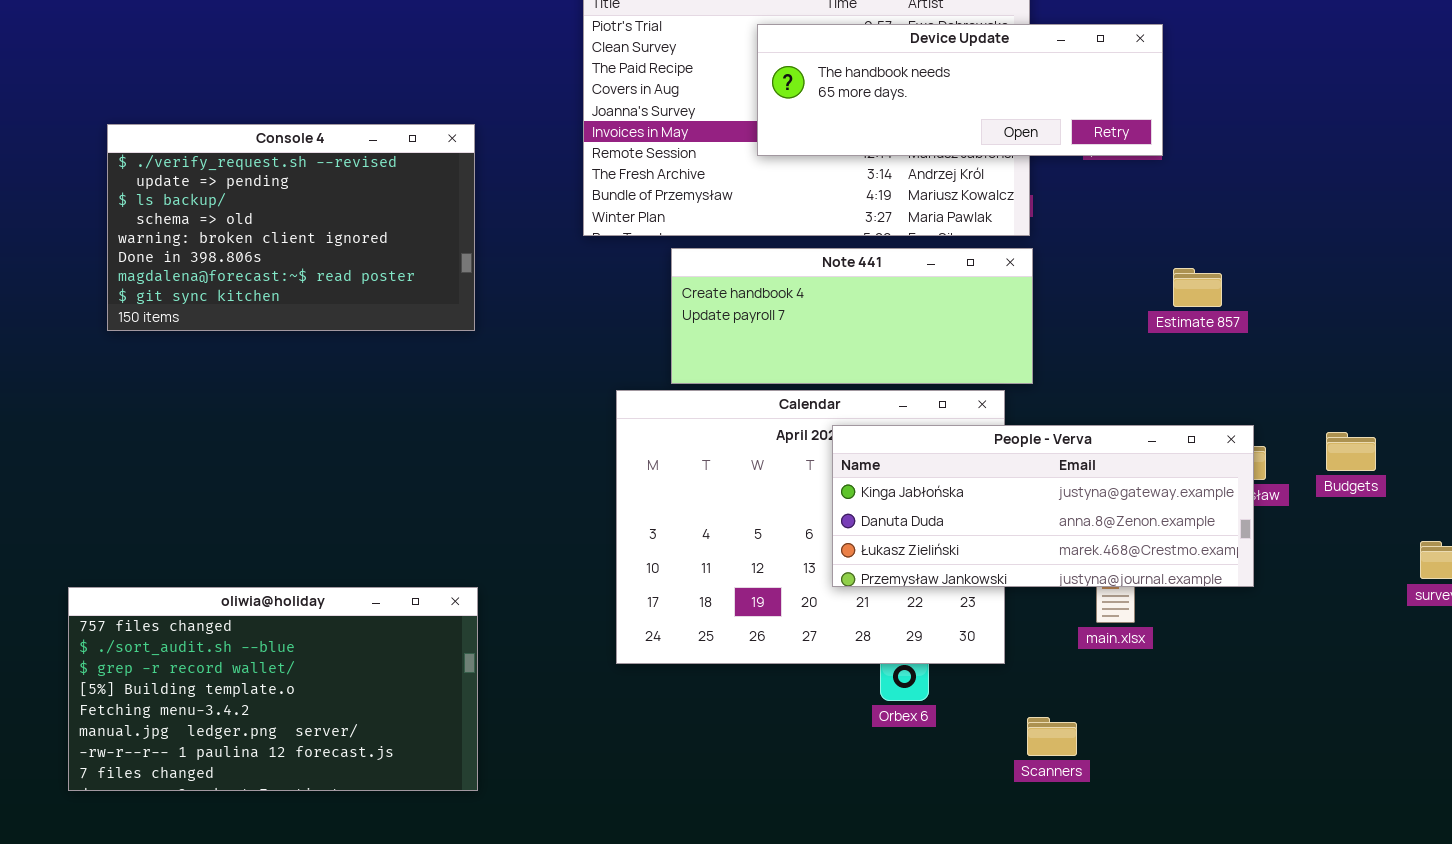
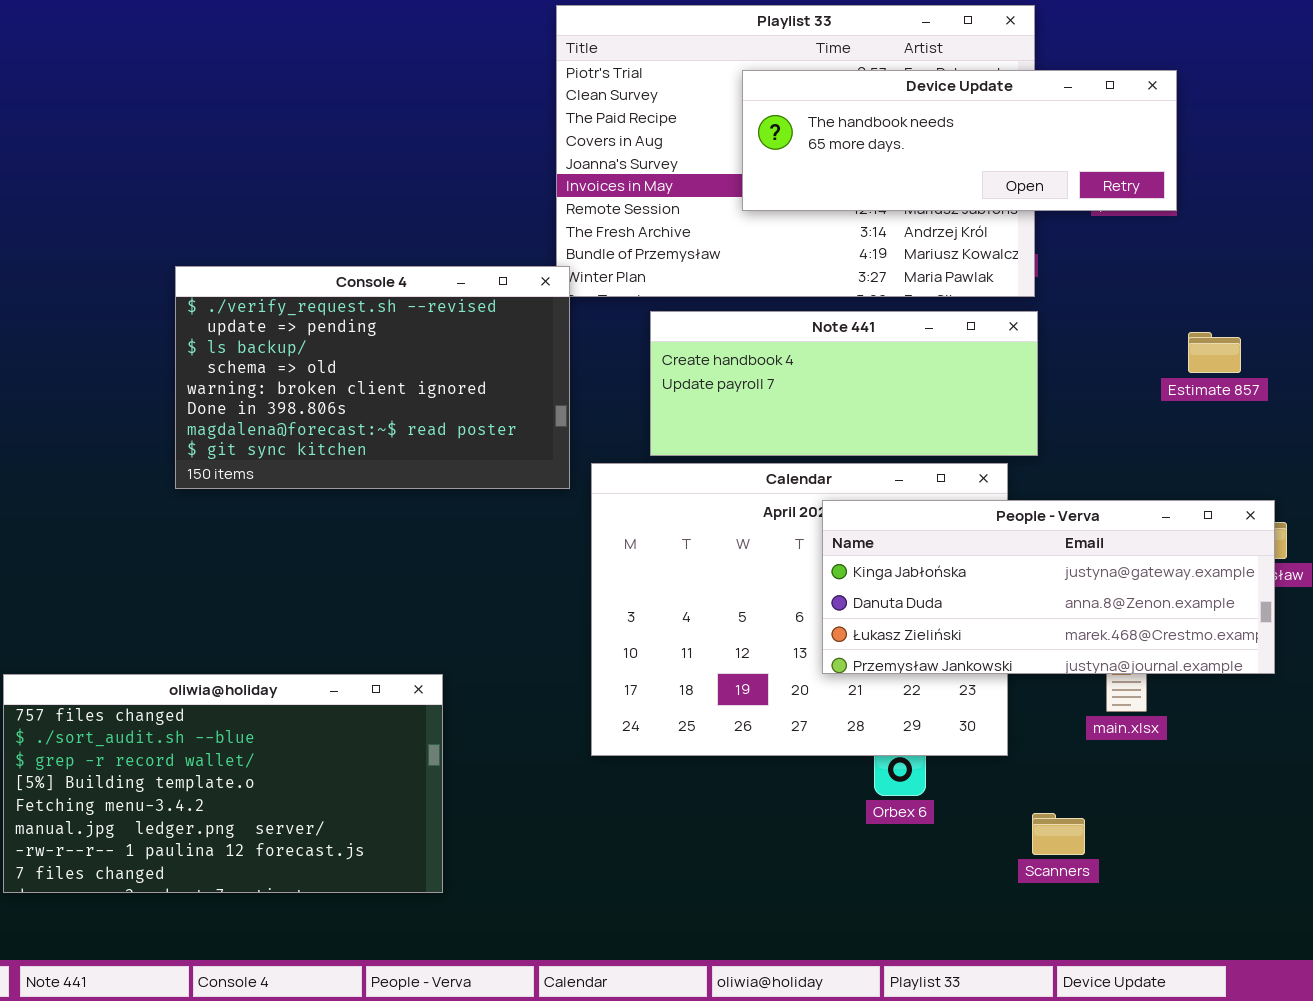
Console 4: [107,124,475,331] -> [175,266,570,489], moved

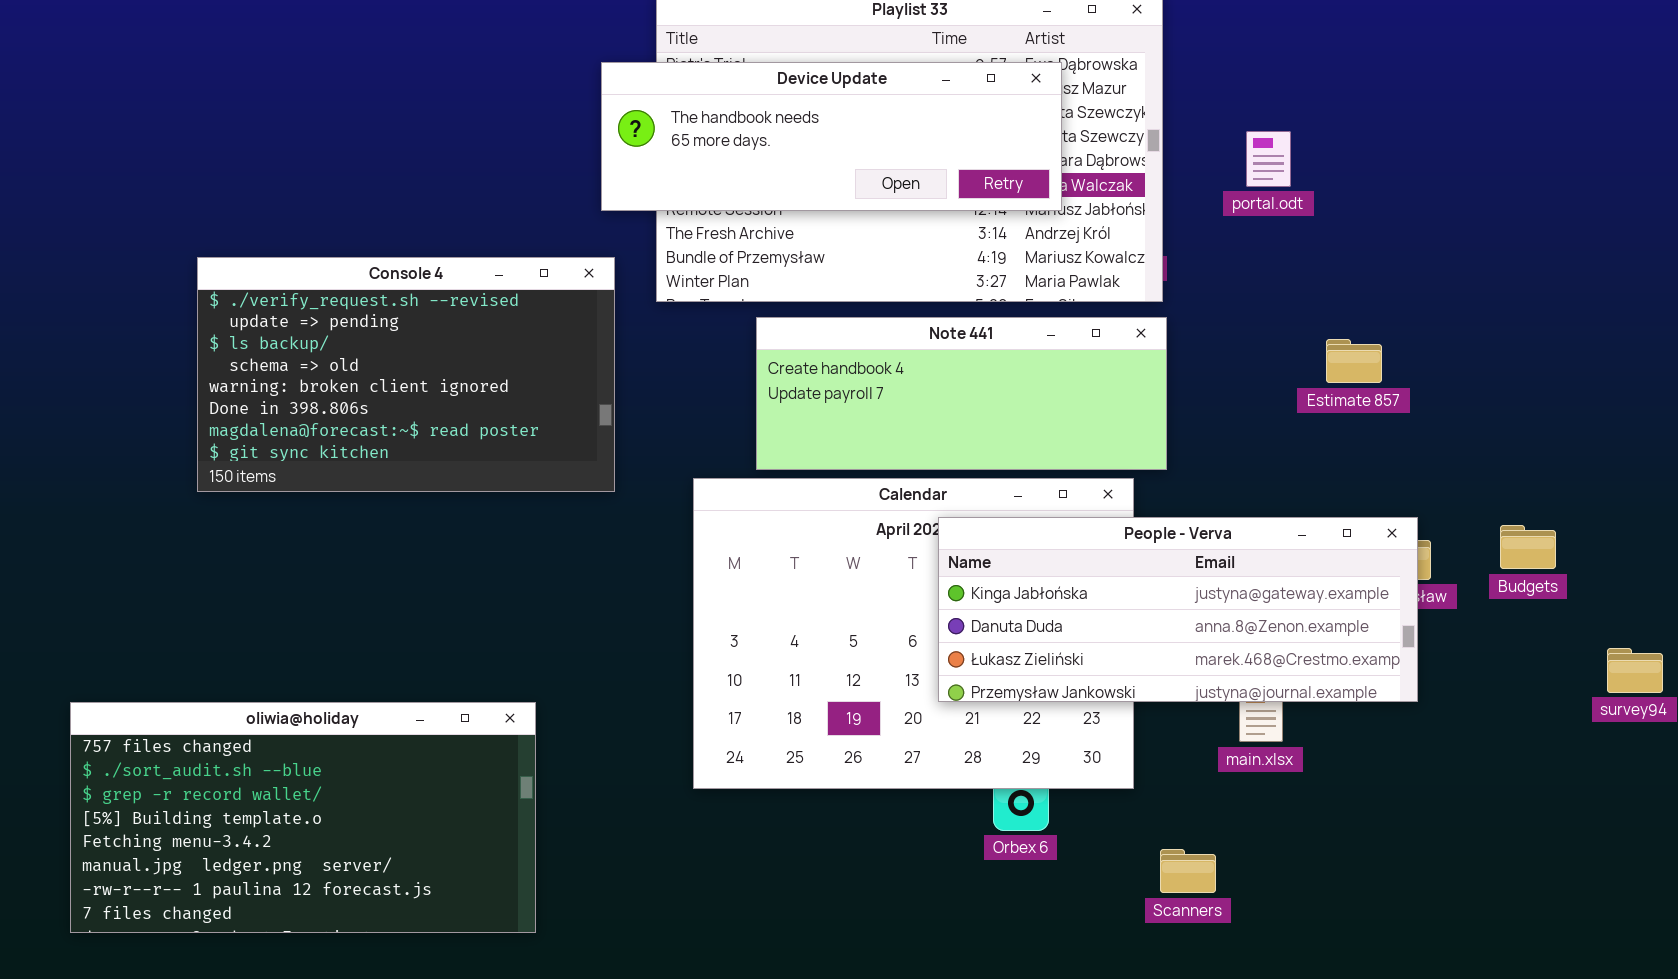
Device Update: [742,70,1177,211] -> [601,62,1062,211], moved
Console 4: [175,266,570,489] -> [197,257,615,492], moved

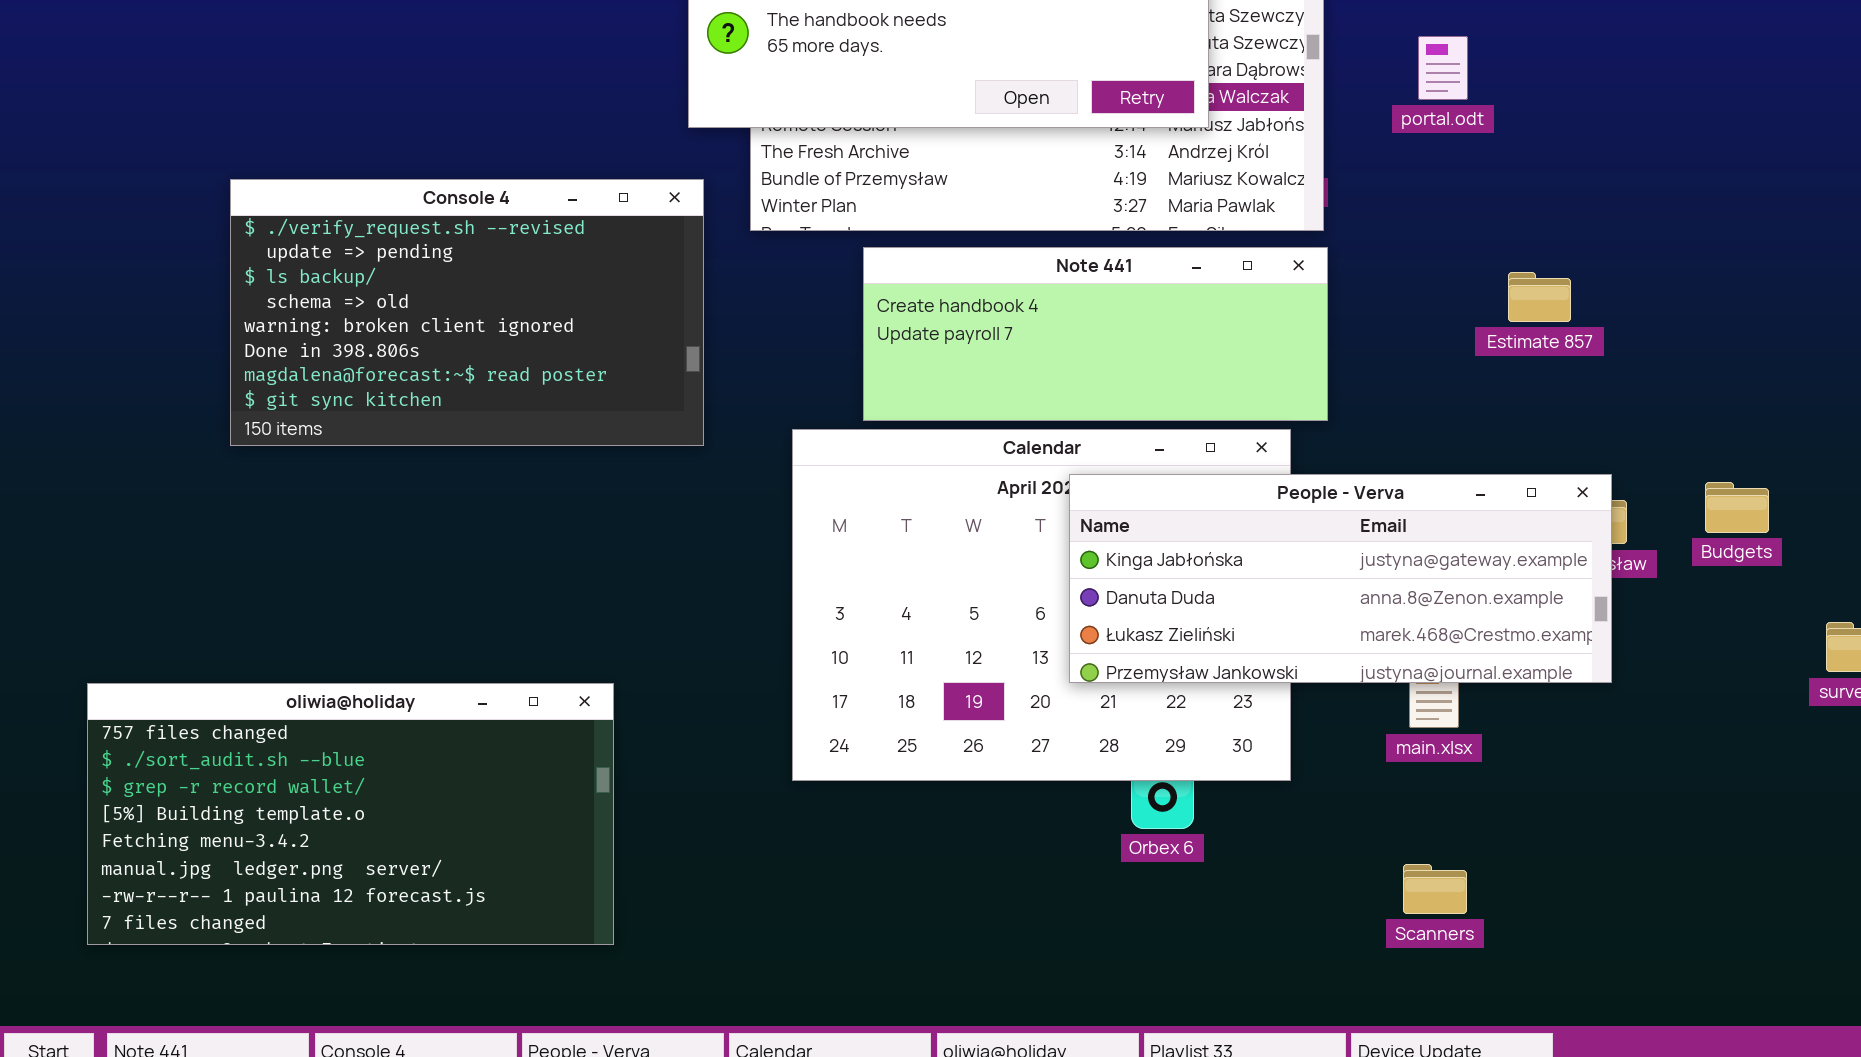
Scanners: [1160,849,1216,893] -> [1403,864,1467,914], moved

